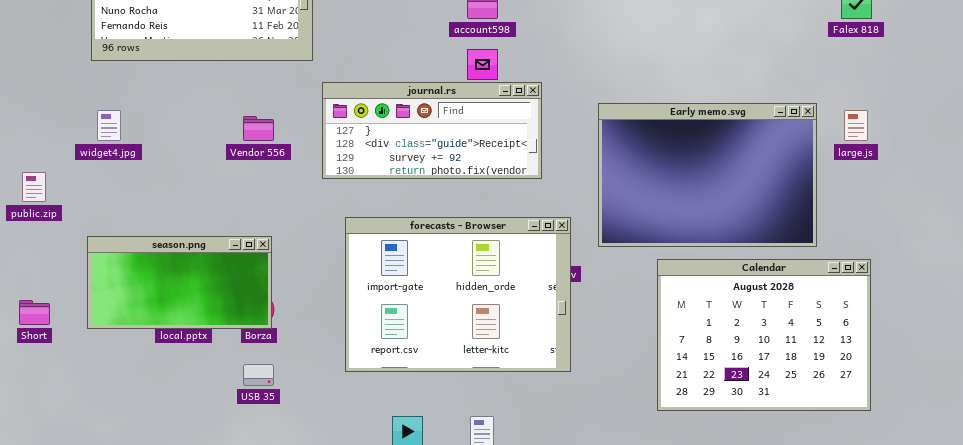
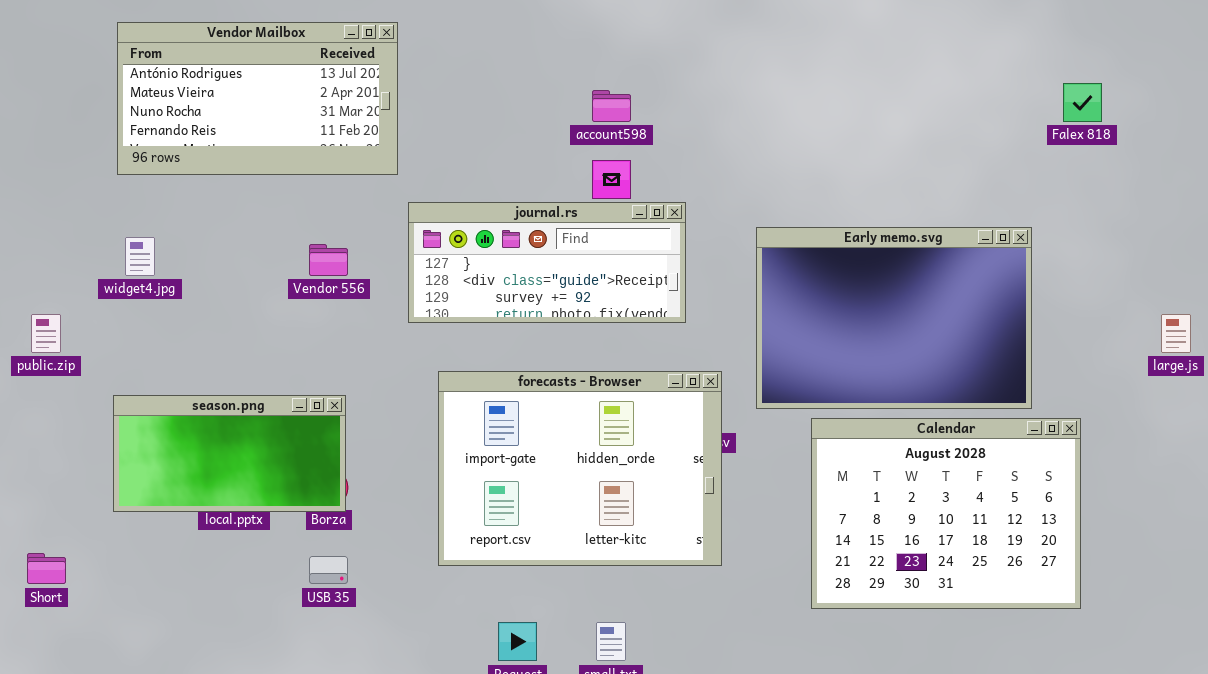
large.js: [844,110,868,141] -> [1161,314,1191,353], moved
Calendar: [657,259,871,411] -> [811,418,1081,609], moved
Short: [19,300,50,325] -> [27,553,66,584], moved

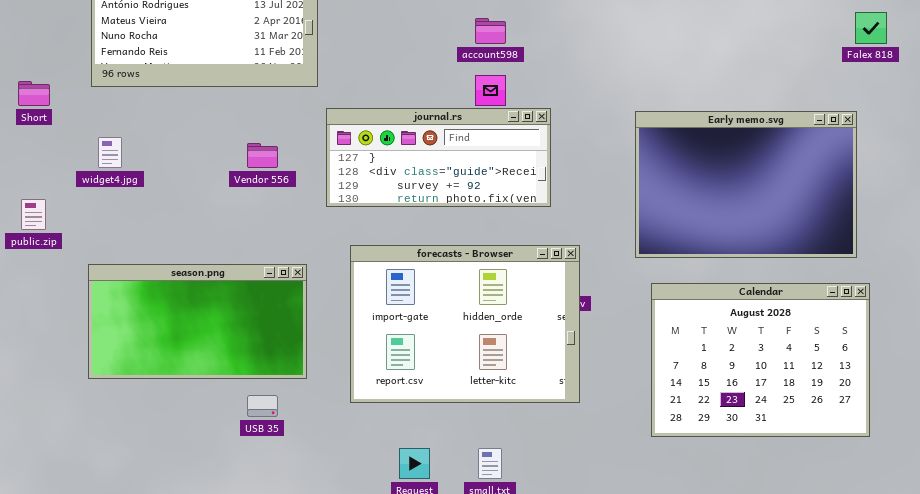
Early memo.svg: [756,227,1032,409] -> [635,111,857,258], moved
season.png: [113,395,346,512] -> [88,264,307,379], resized
Short: [27,553,66,584] -> [18,81,50,106], moved

